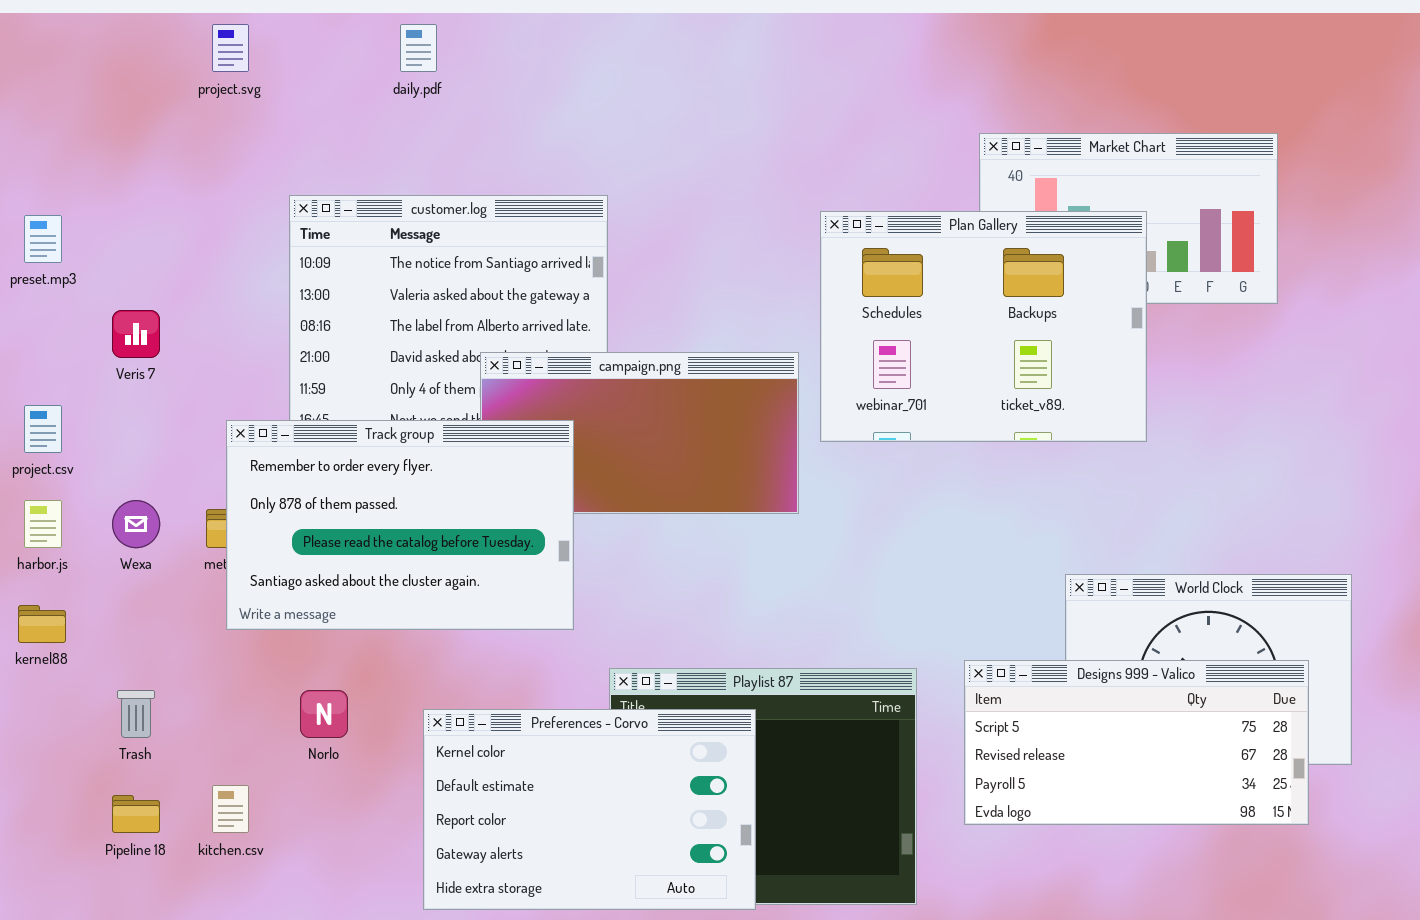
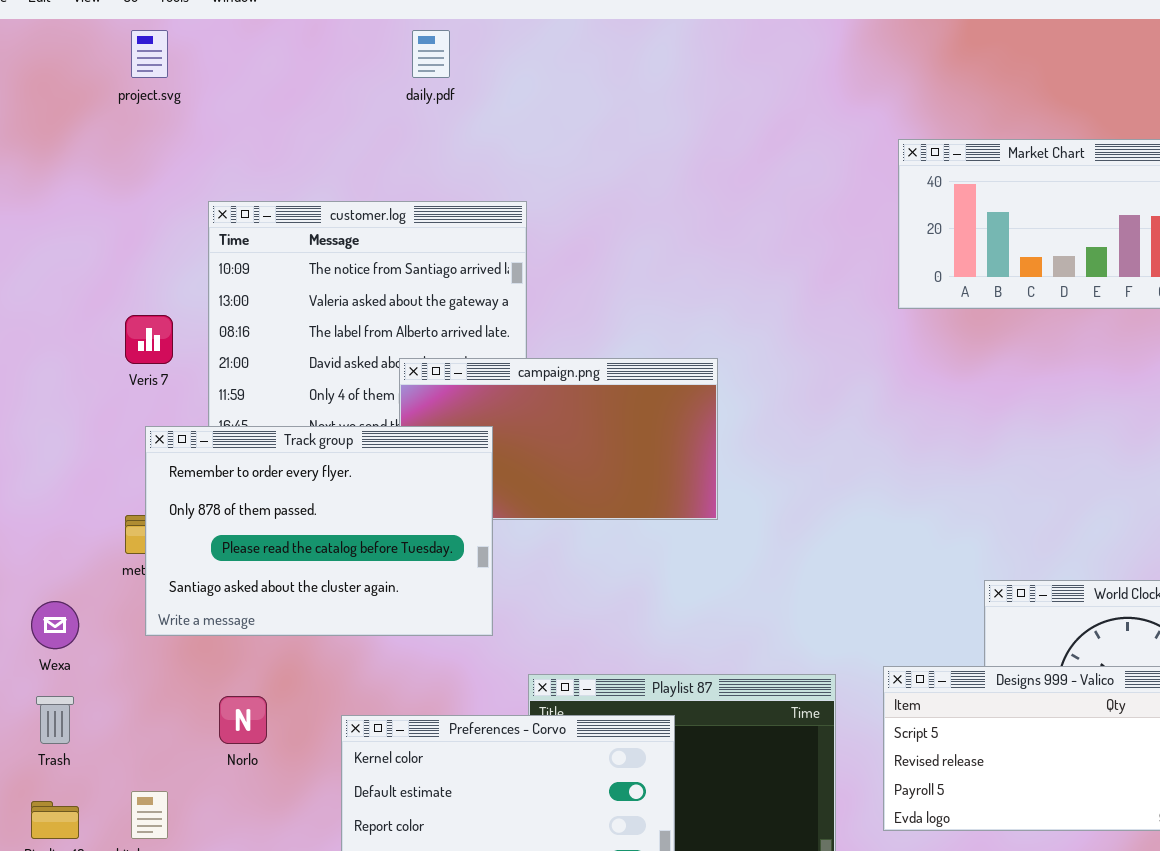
daily.pdf: [400,24,437,72] -> [412,30,450,78], moved
Plan Gallery: [820,211,1147,442] -> none, closed
Veris 7: [112,310,160,358] -> [125,315,173,364], moved
Wexa: [112,500,160,548] -> [31,601,79,649], moved

